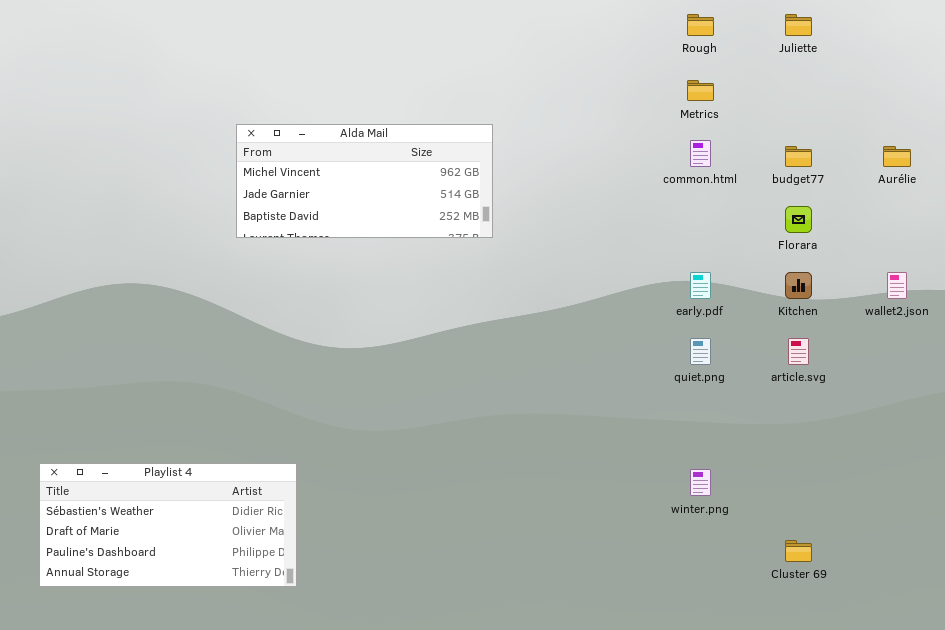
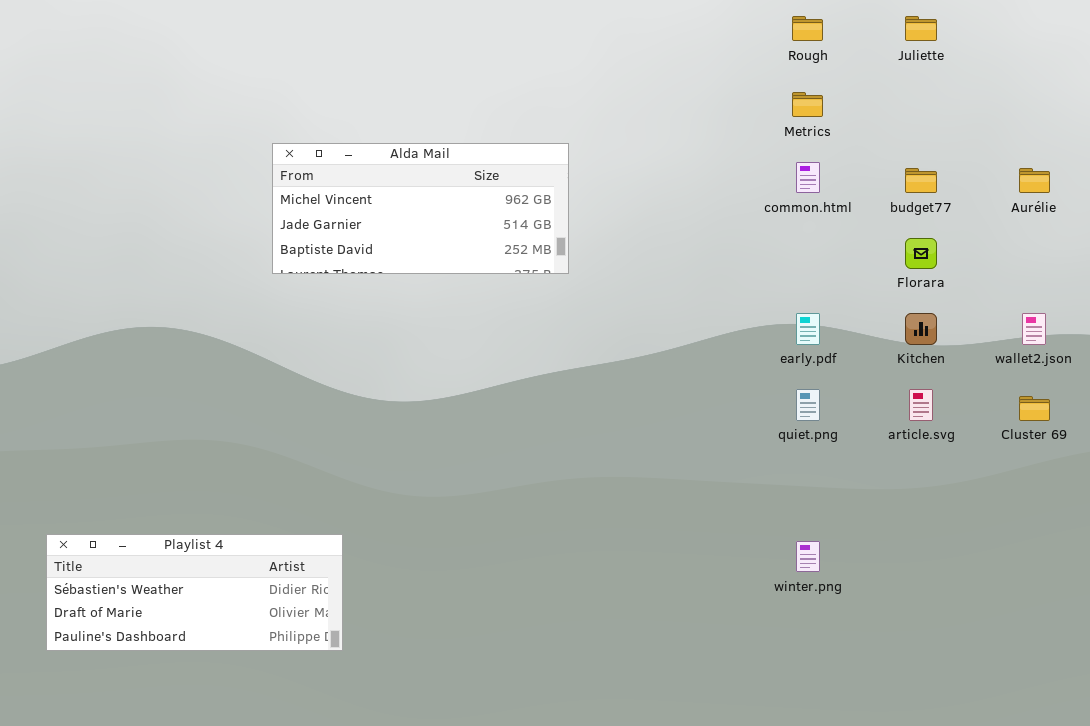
Playlist 4: [39,463,297,587] -> [46,534,343,651], resized
Cluster 69: [785,540,812,562] -> [1019,396,1050,421], moved

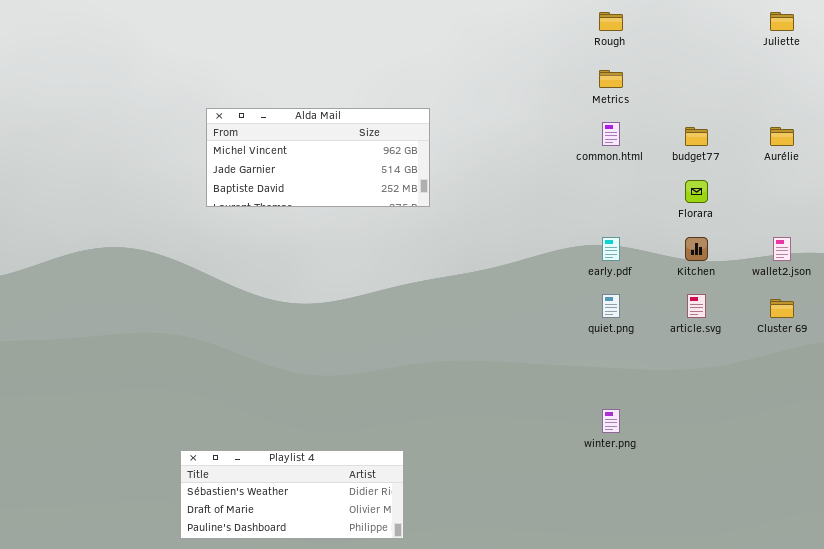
Juliette: [905,16,937,41] -> [770,12,794,31], moved
Playlist 4: [46,534,343,651] -> [180,450,404,539], moved

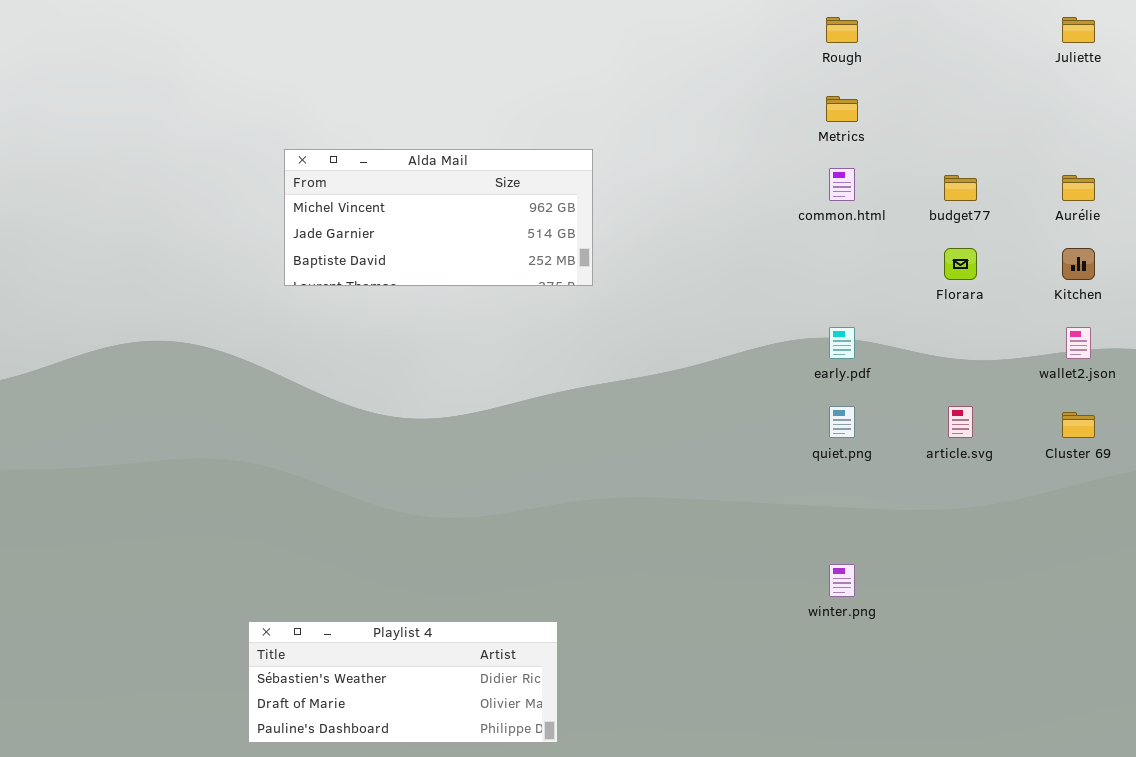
Kitchen: [685,237,708,261] -> [1062,248,1095,280], moved

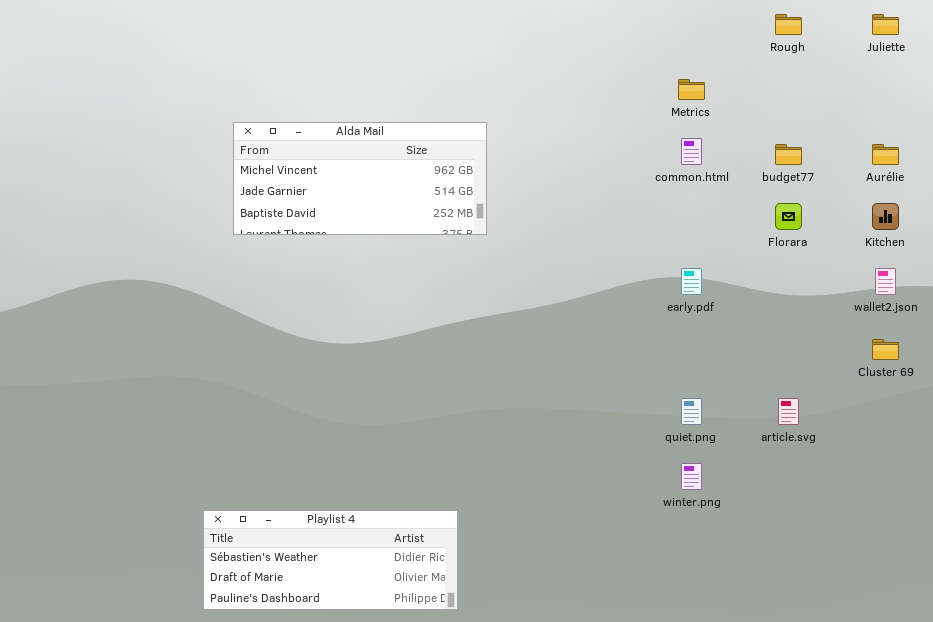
Rough: [826,17,858,43] -> [775,14,802,35], moved
quiet.png: [829,406,855,438] -> [681,398,702,425], moved
article.svg: [948,406,973,438] -> [778,398,799,425], moved

